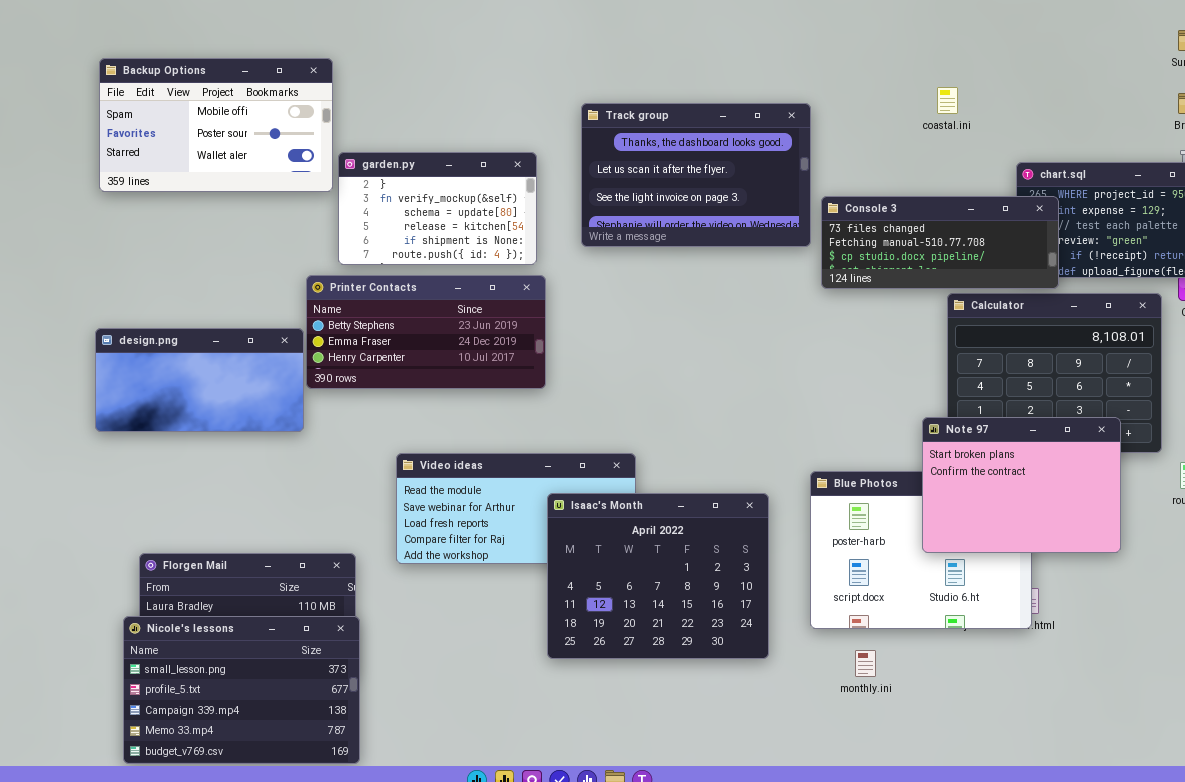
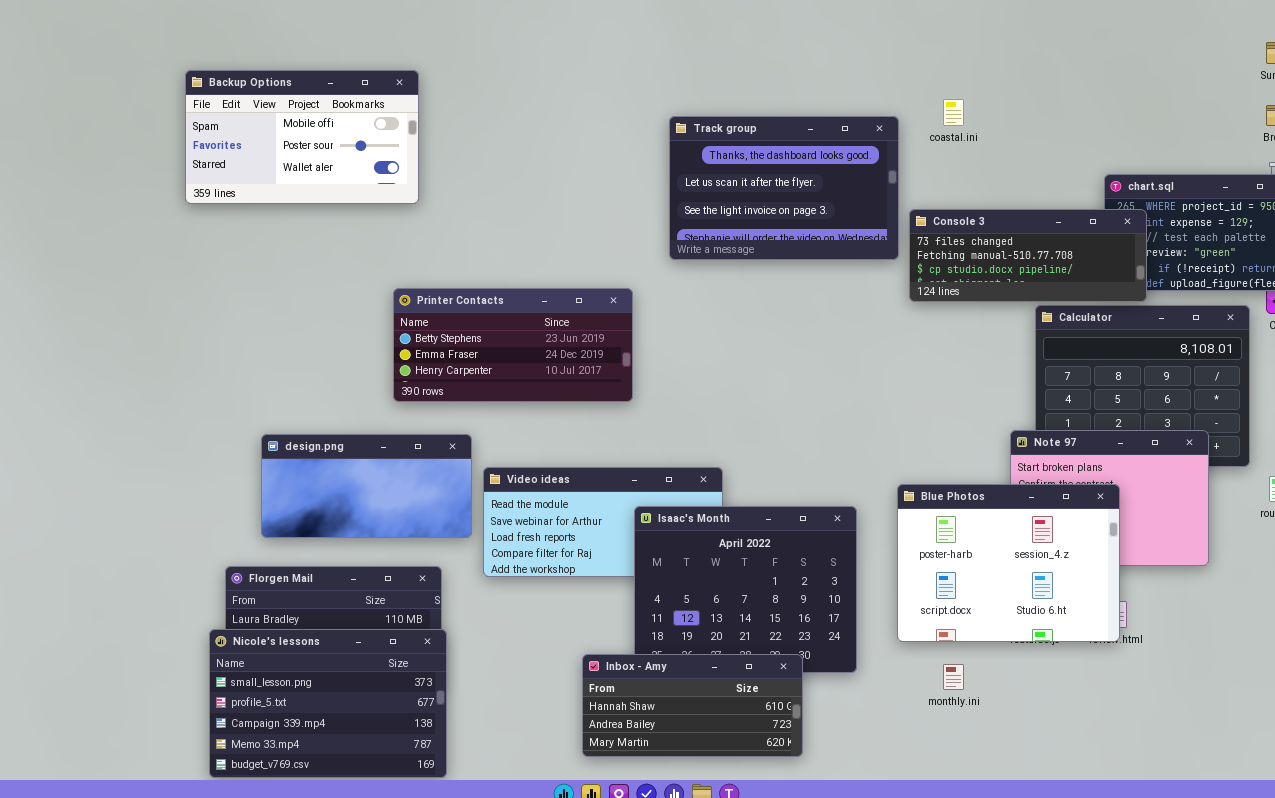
coastal.ini: [937,87,958,114] -> [943,99,964,126], moved
garden.py: [338,152,537,265] -> none, closed
design.png: [95,328,304,432] -> [261,434,472,538], moved
Blue Photos: [810,471,1032,629] -> [897,484,1120,642], raised
Inbox - Amy: none -> [582,654,803,757], opened

